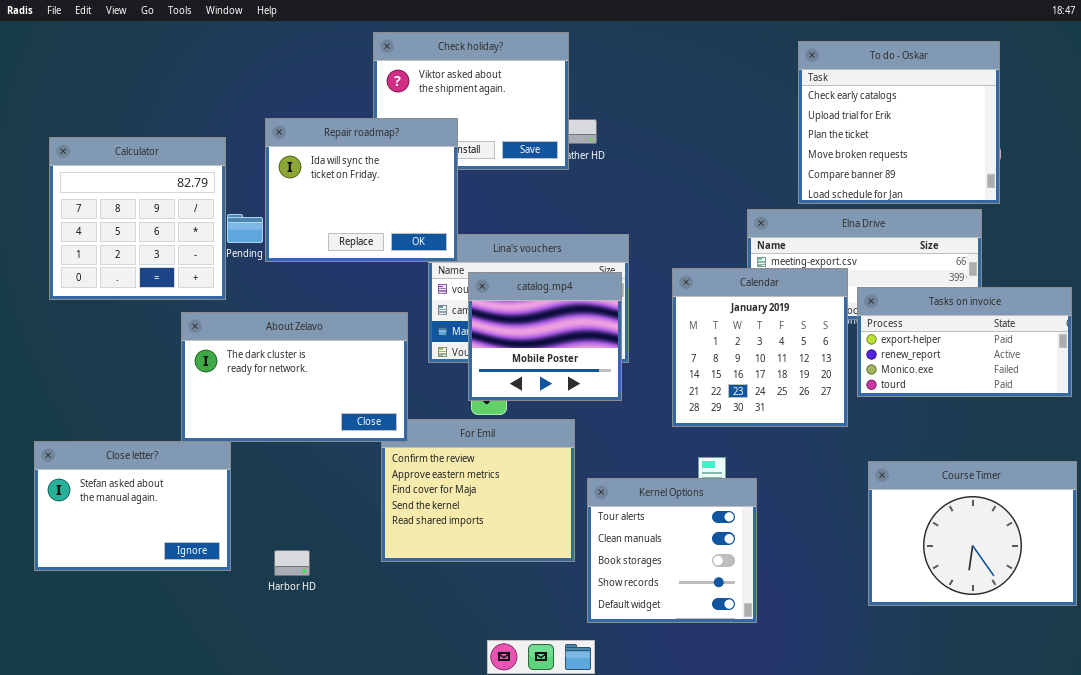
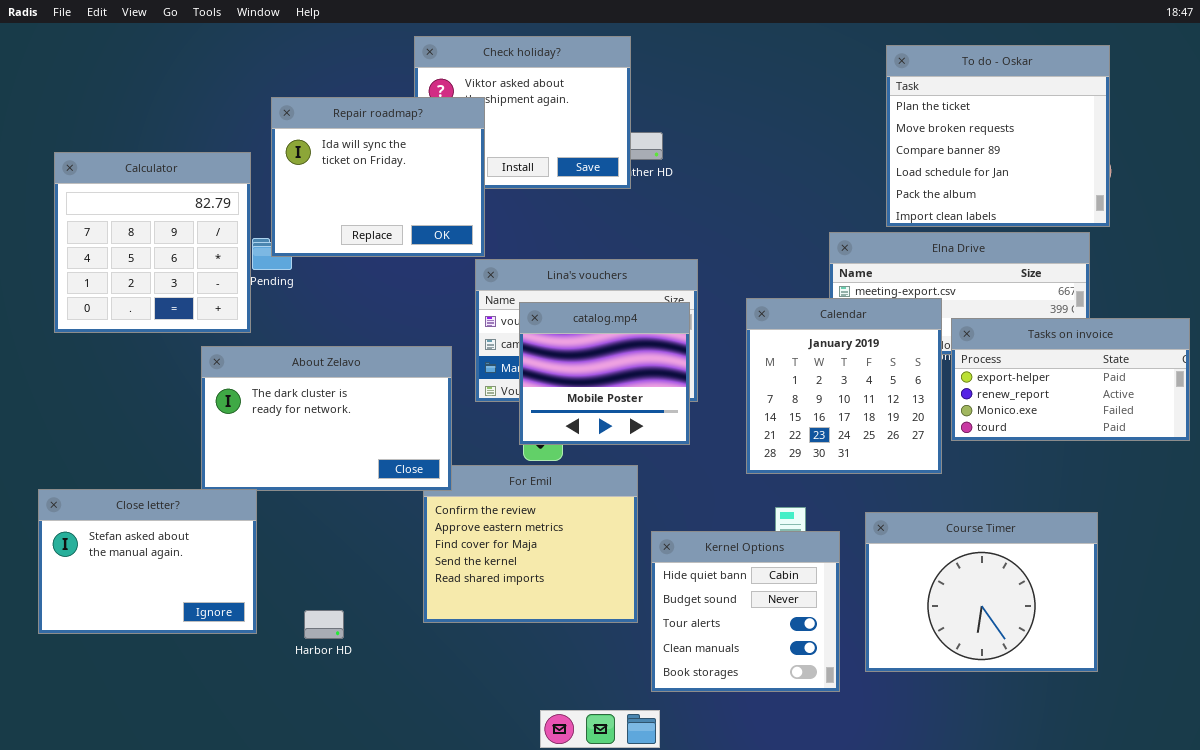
To do - Oskar: [798,41,1000,204] -> [886,45,1110,227], scrolled down 2 rows
Repair roadmap?: [265,118,458,262] -> [271,97,485,257], moved
Course Timer: [868,461,1077,606] -> [865,512,1098,672], moved
Kernel Options: [587,478,757,623] -> [651,531,840,692], scrolled up 2 rows

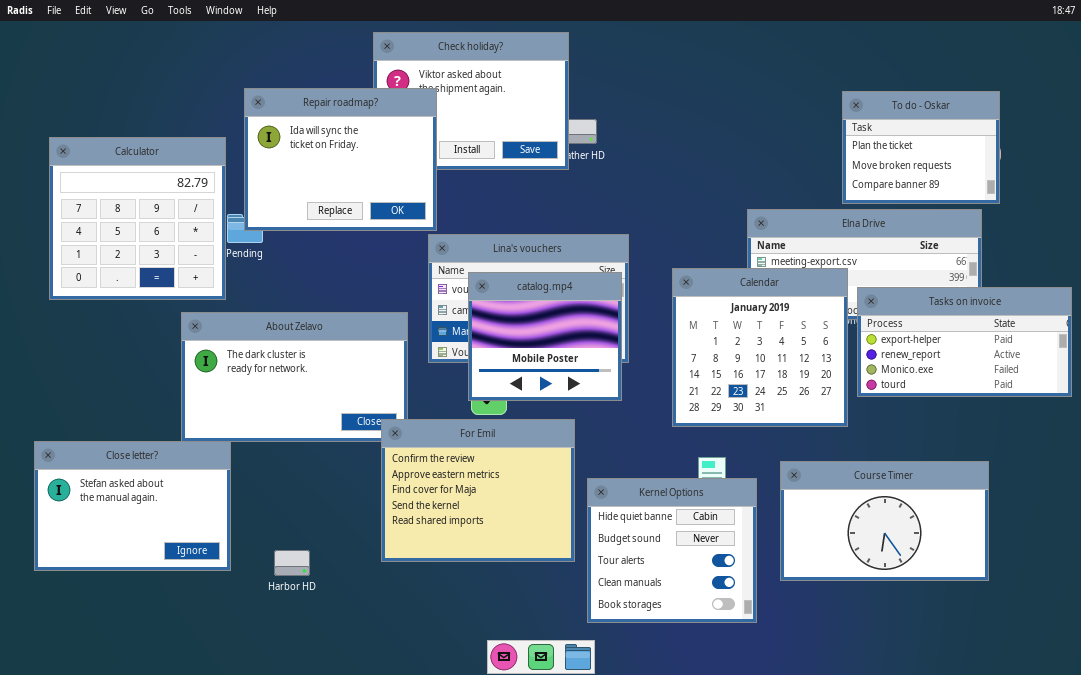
To do - Oskar: [886,45,1110,227] -> [842,91,1000,204], resized
For Emil: [423,465,638,623] -> [381,419,575,562], raised
Course Timer: [865,512,1098,672] -> [780,461,989,581], resized

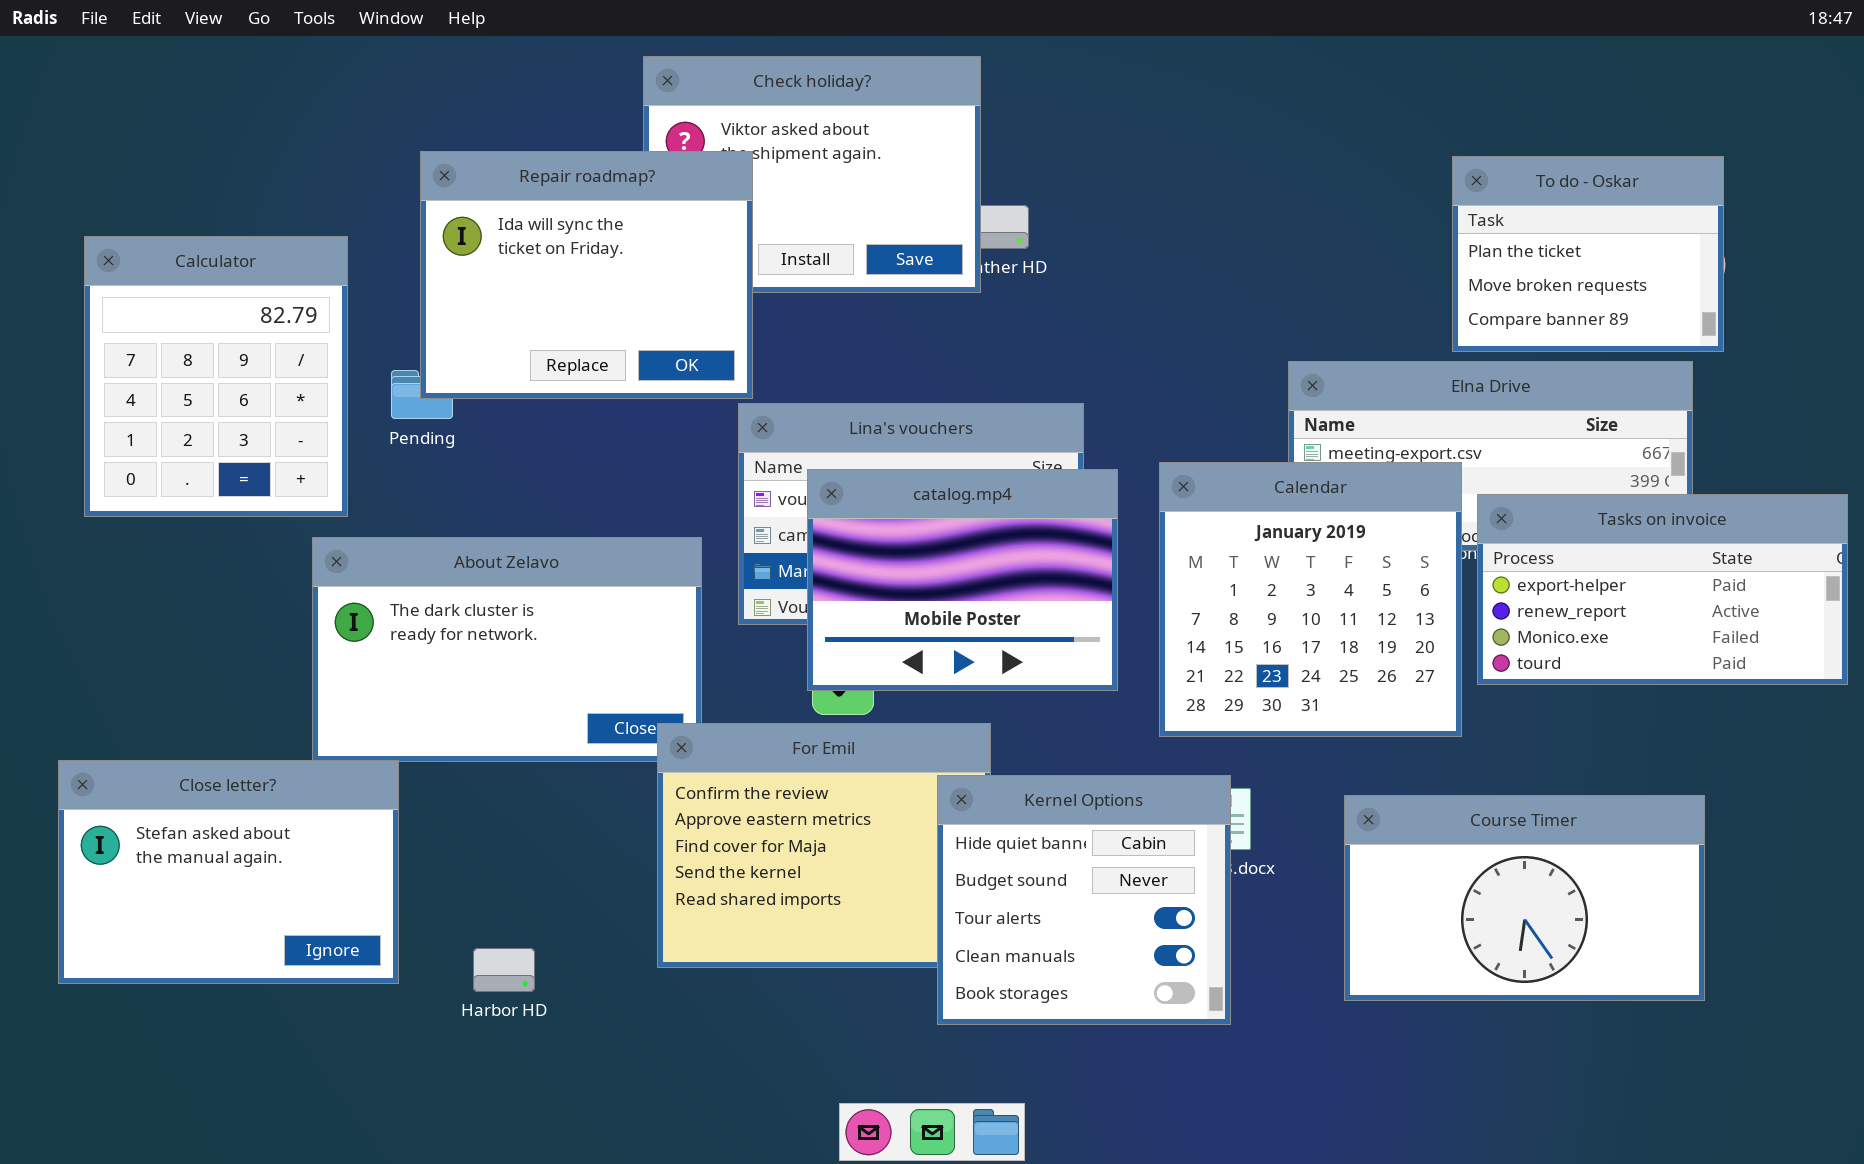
Calculator: [49,137,226,300] -> [84,236,348,517], resized
catalog.mp4: [468,272,622,401] -> [807,469,1118,691], resized
Kernel Options: [587,478,757,623] -> [937,775,1231,1025], moved

